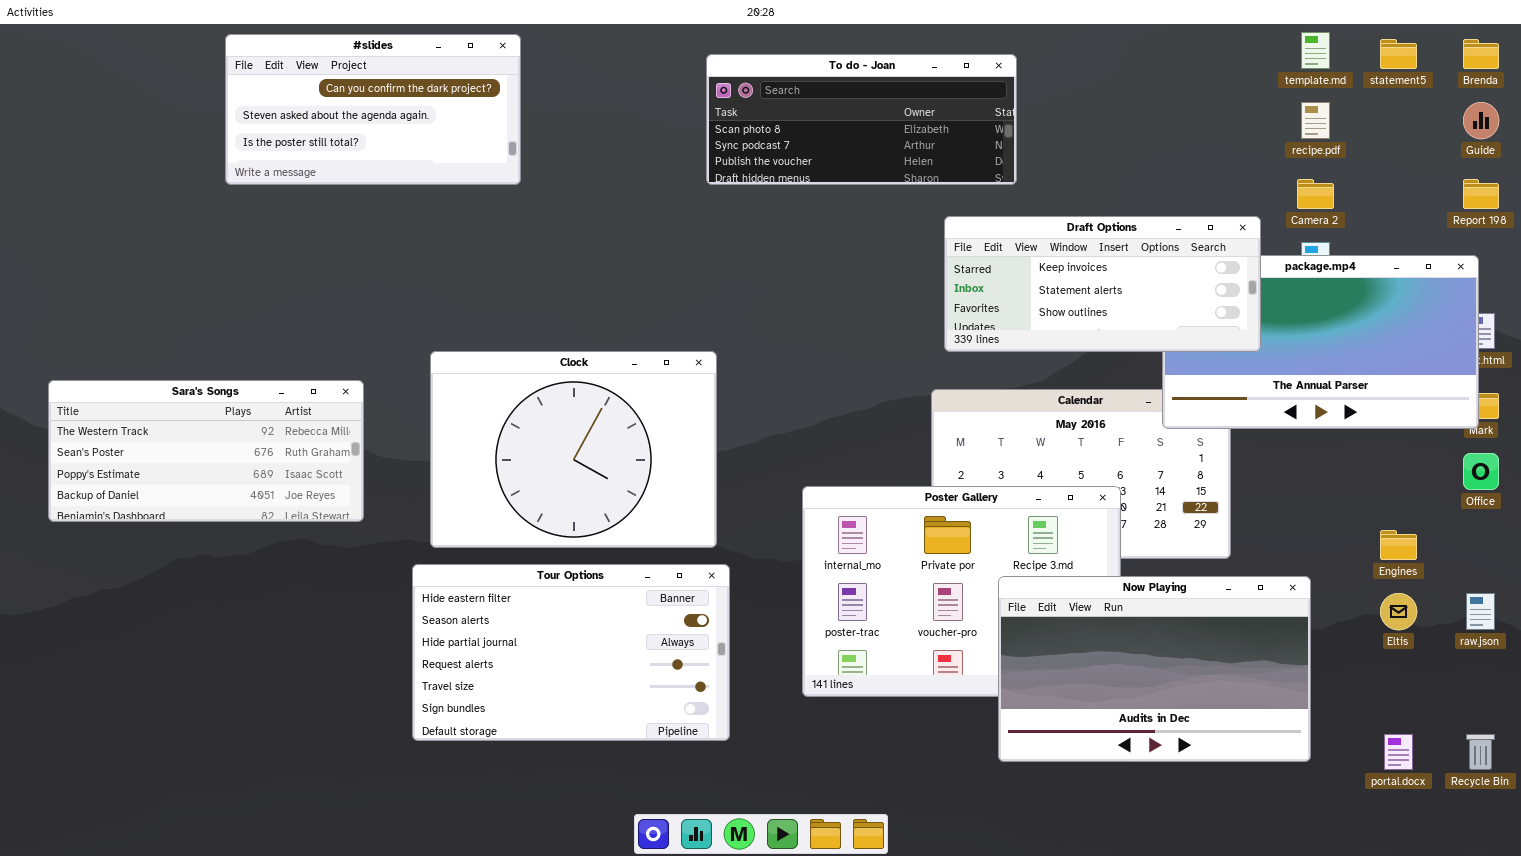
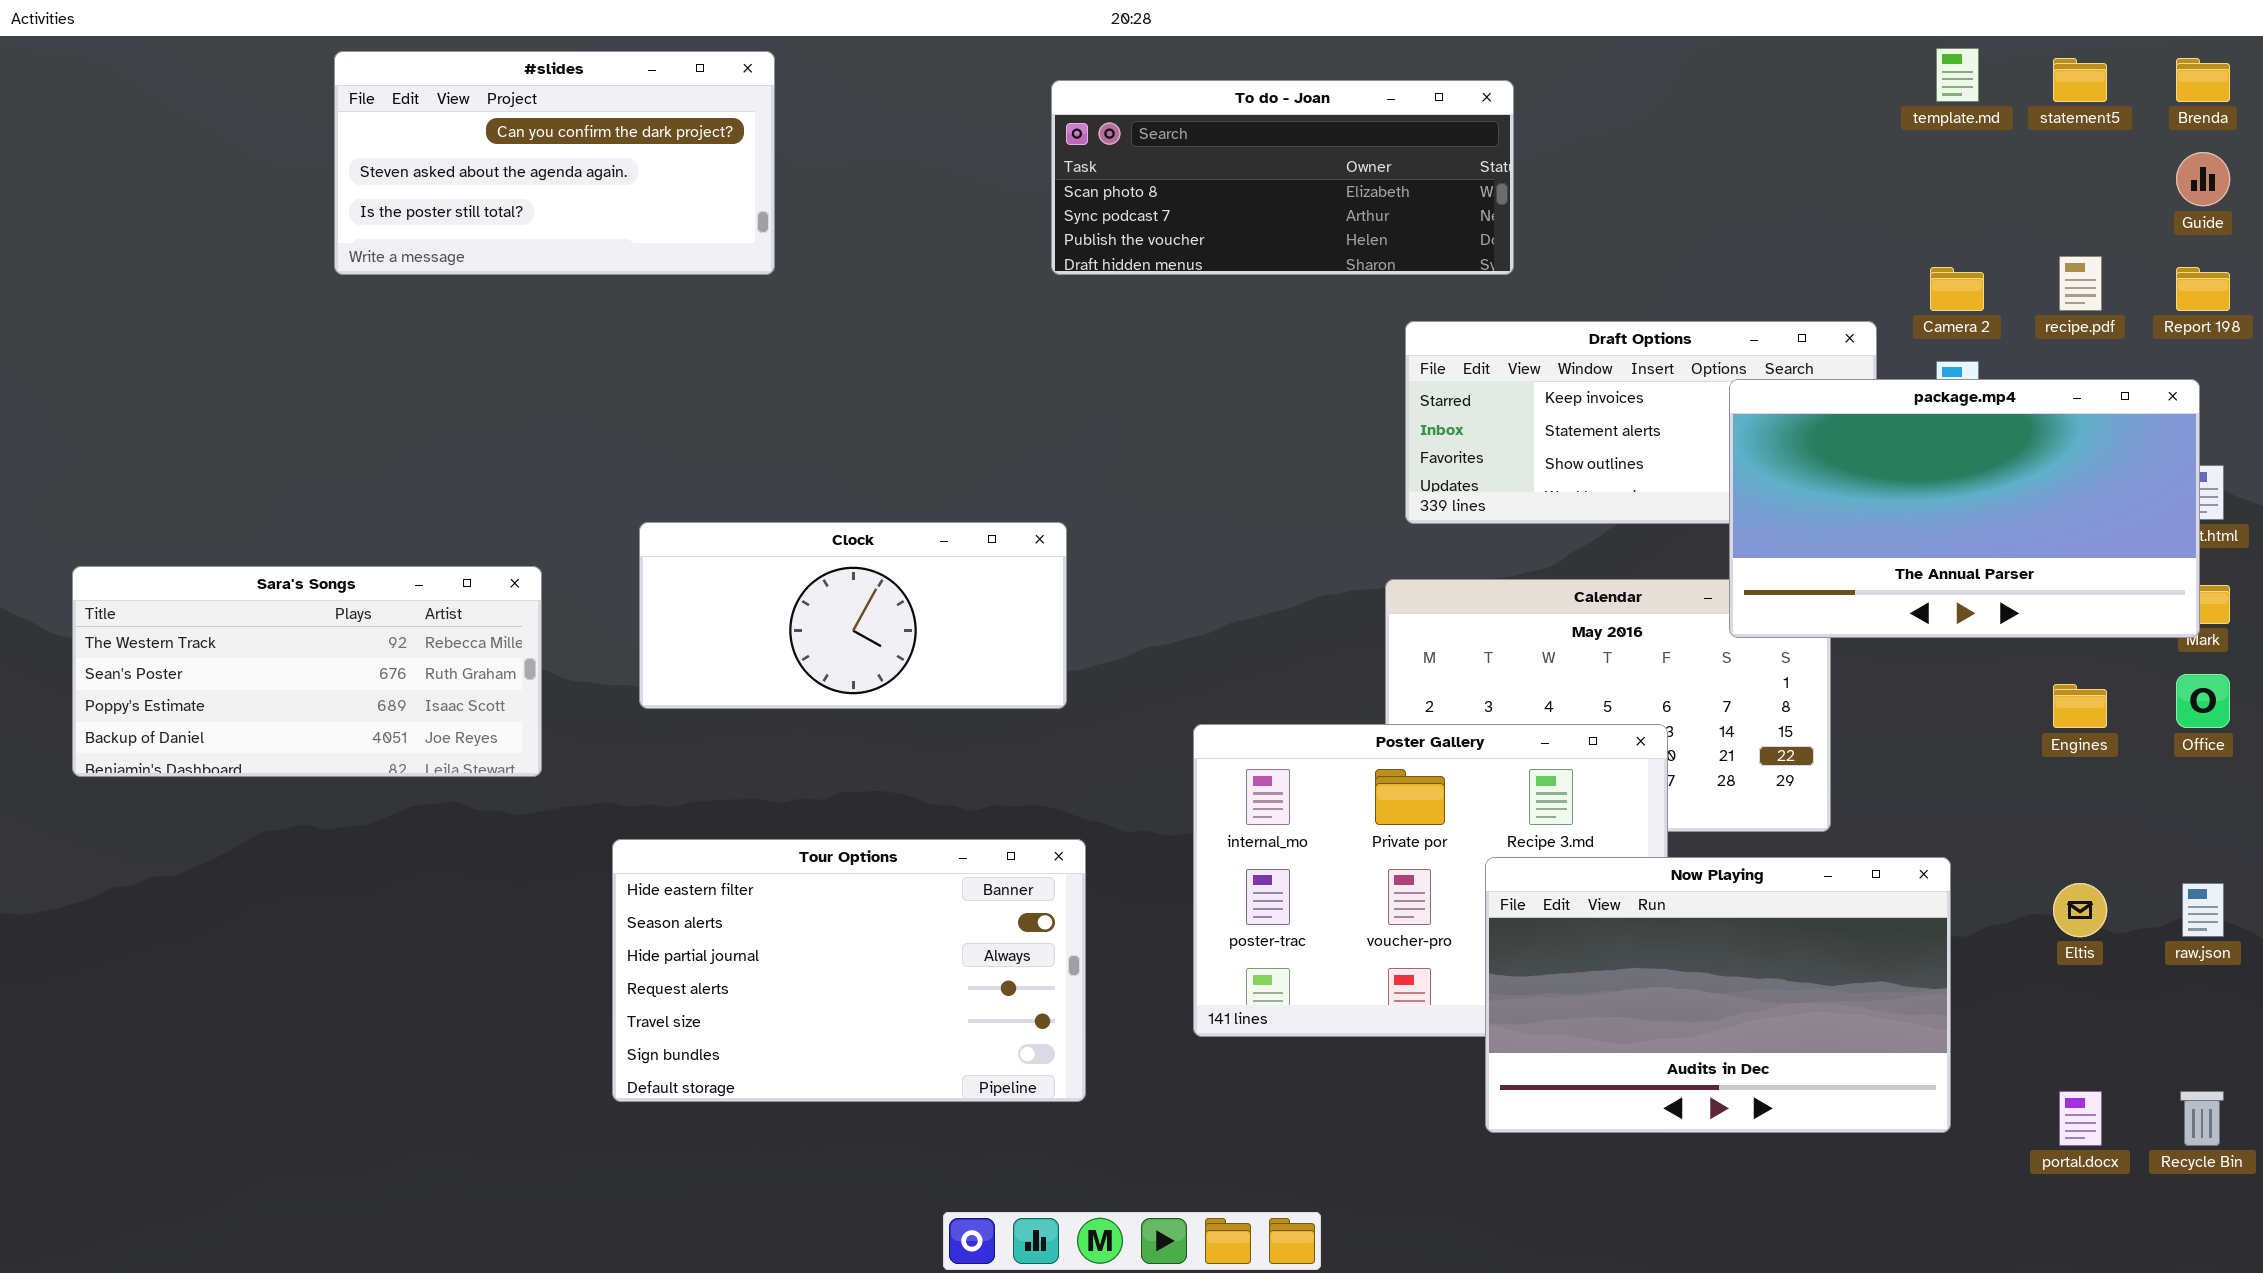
recipe.pdf: [1301,102,1330,139] -> [2059,256,2102,311], moved
package.mp4: [1162,255,1479,429] -> [1729,379,2200,638], raised
Clock: [430,351,717,548] -> [639,522,1067,709], resized
Engines: [1380,530,1417,560] -> [2053,684,2107,728], moved

